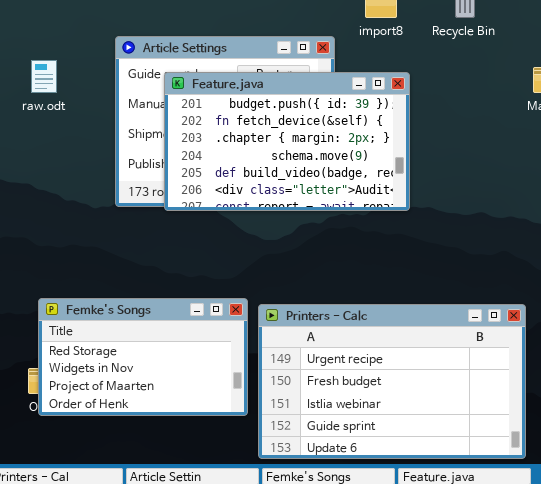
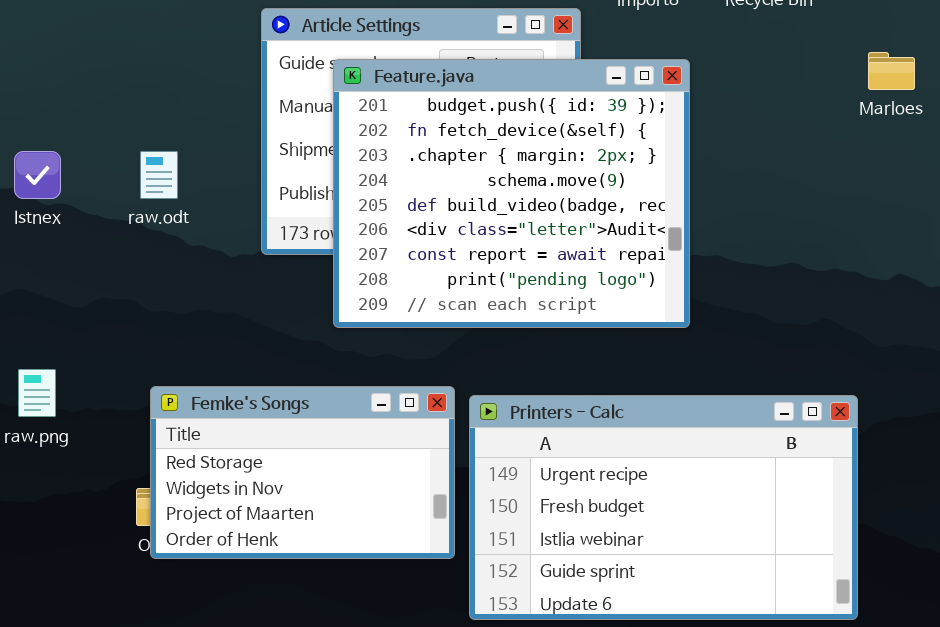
raw.odt: [31,60,57,93] -> [140,151,178,199], moved
Feature.java: [164,72,410,211] -> [333,59,690,328], resized

